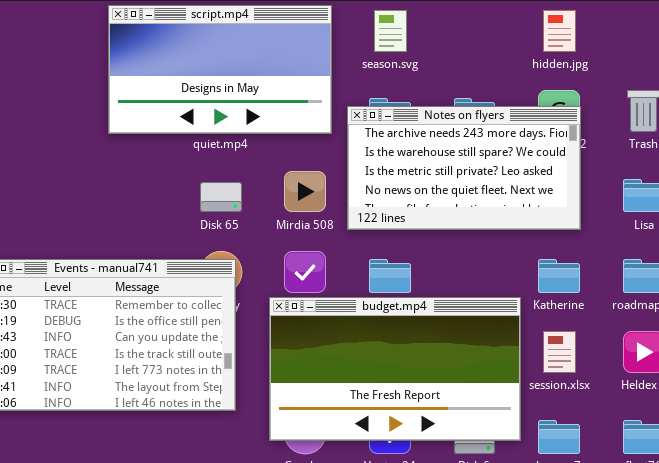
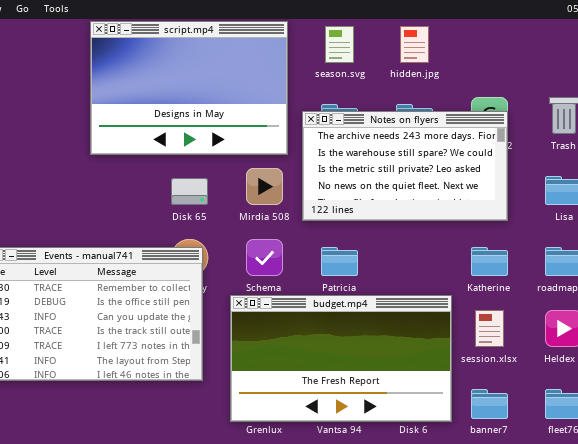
script.mp4: [108,5,332,134] -> [90,21,288,155], resized
hidden.jpg: [543,10,576,52] -> [400,26,429,63], moved
budget.mp4: [269,297,521,441] -> [230,295,452,422], moved

